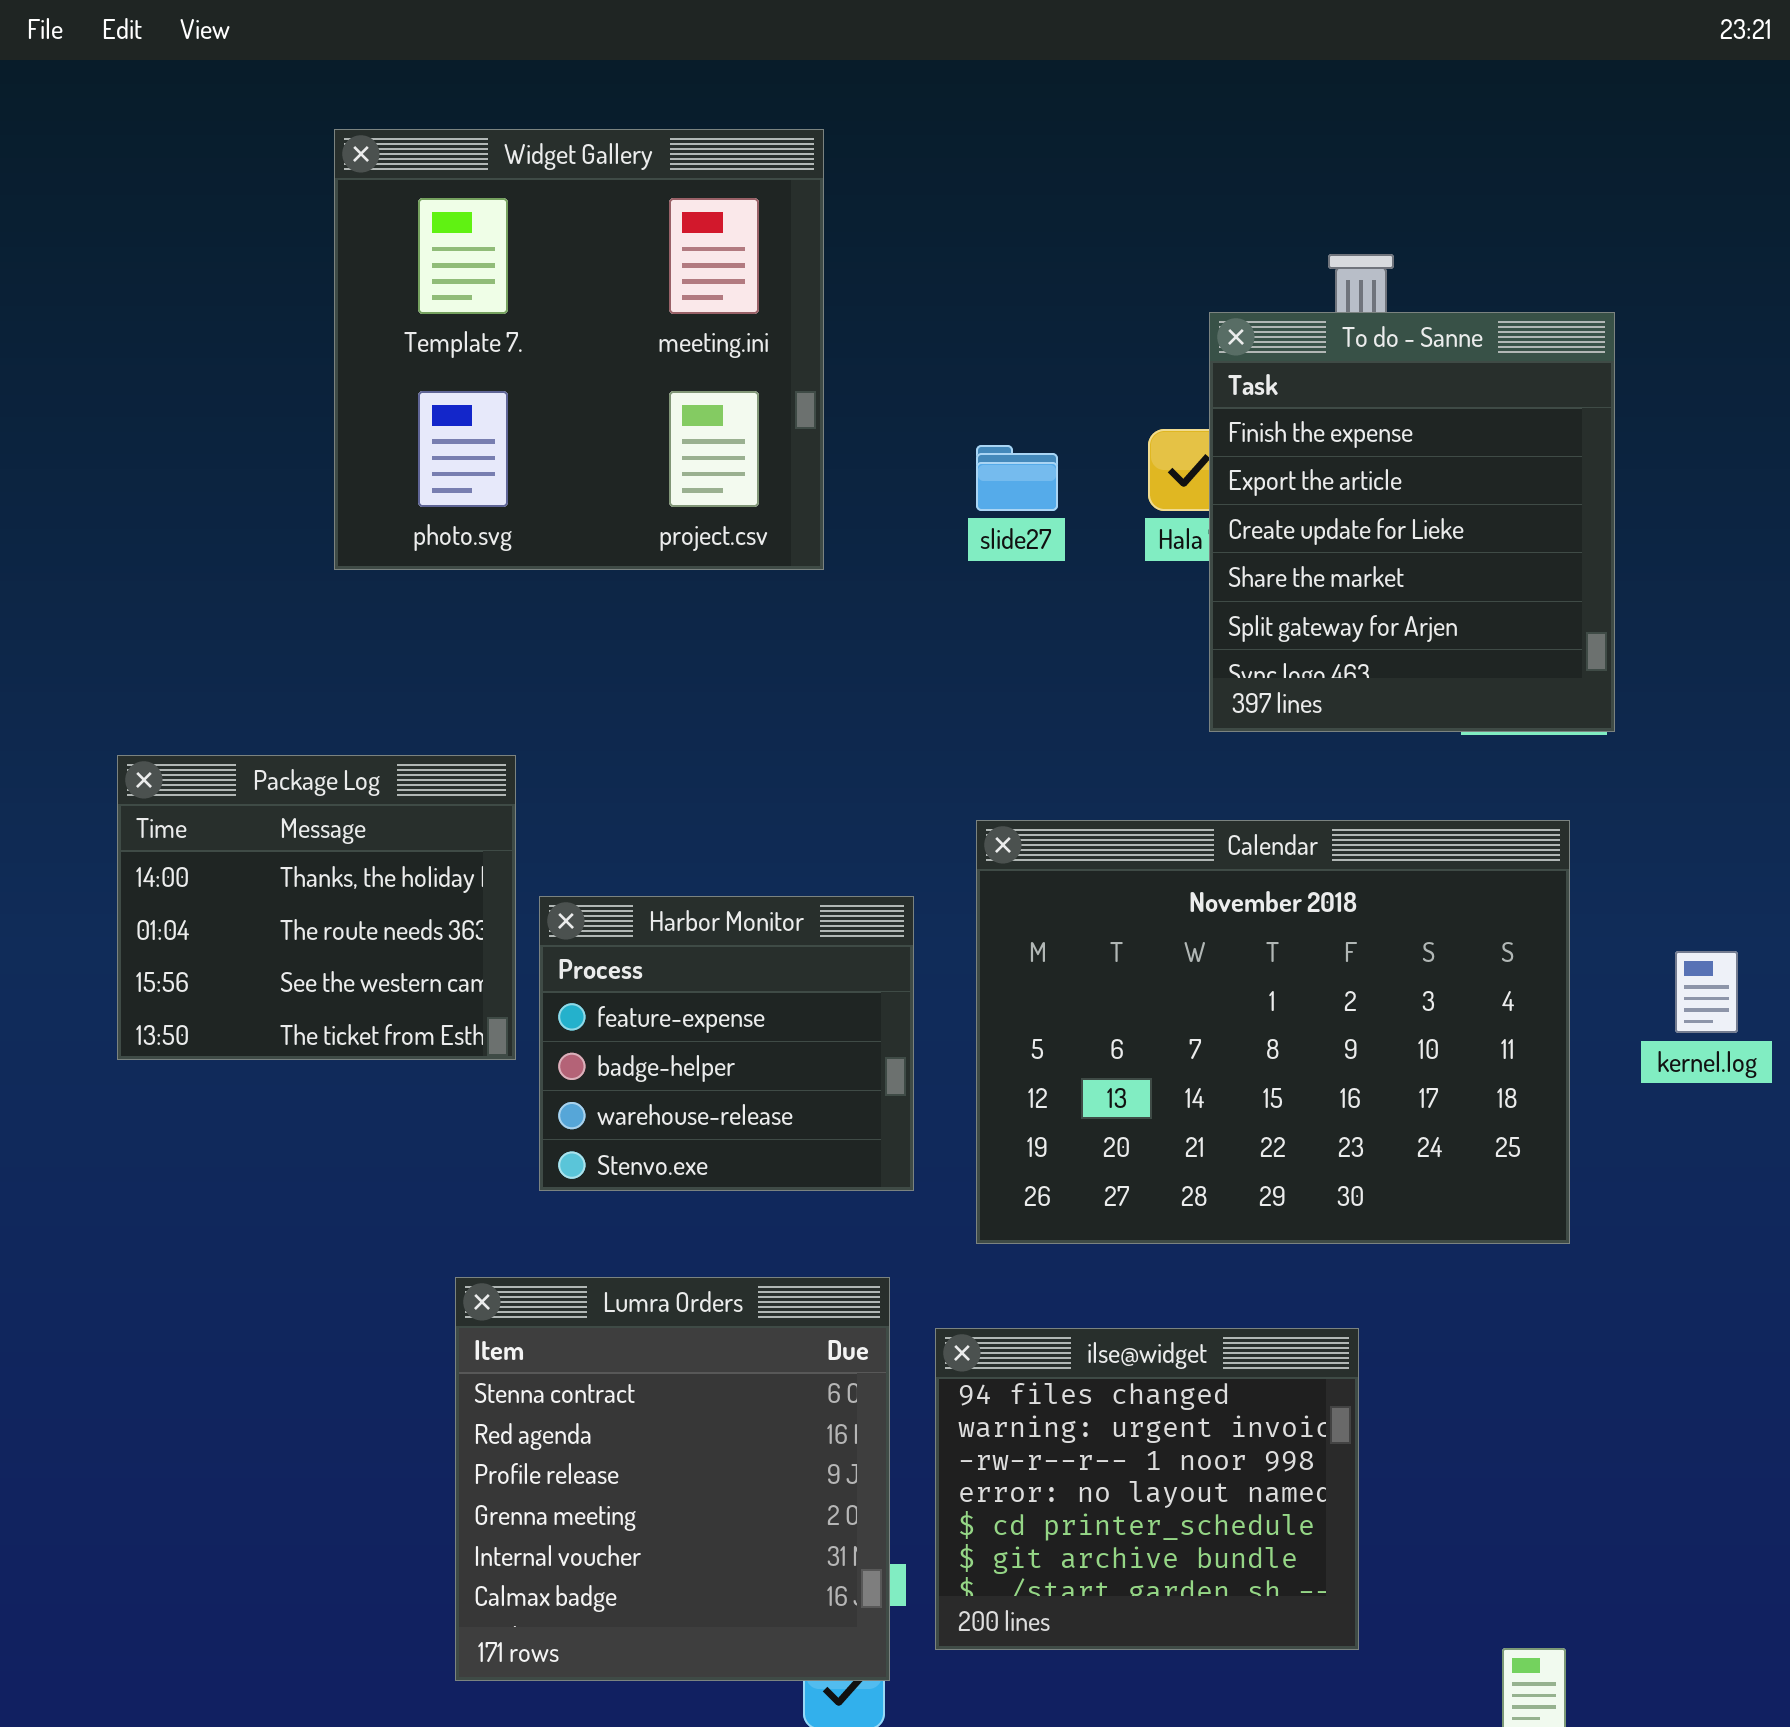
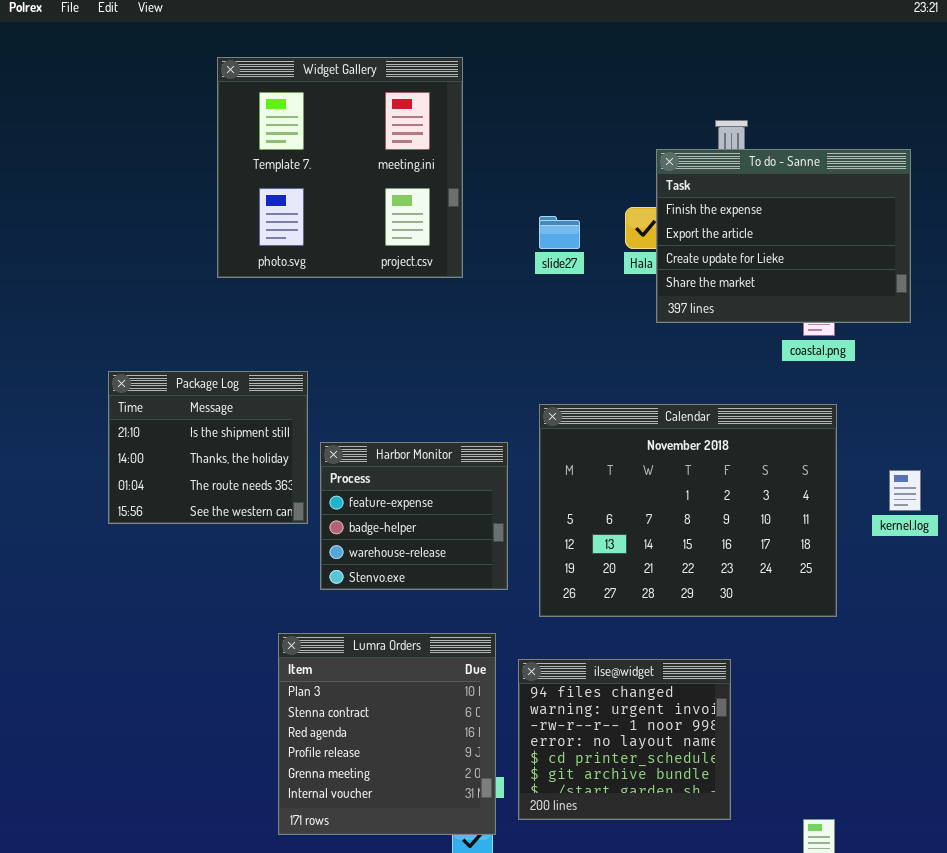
To do - Sanne: [1209,312,1615,732] -> [656,149,911,323], resized
Package Log: [117,755,516,1060] -> [108,371,308,524], scrolled up 1 row
Lumra Orders: [455,1277,890,1681] -> [278,633,496,835], scrolled up 1 row

